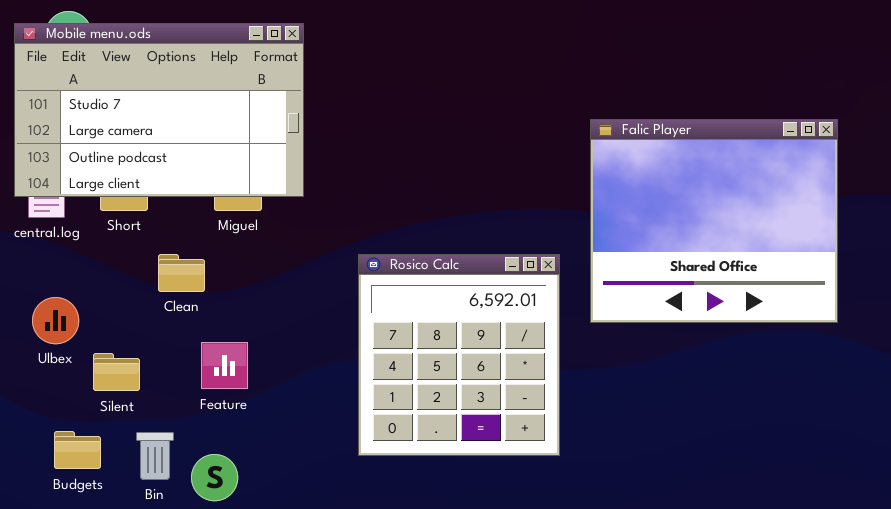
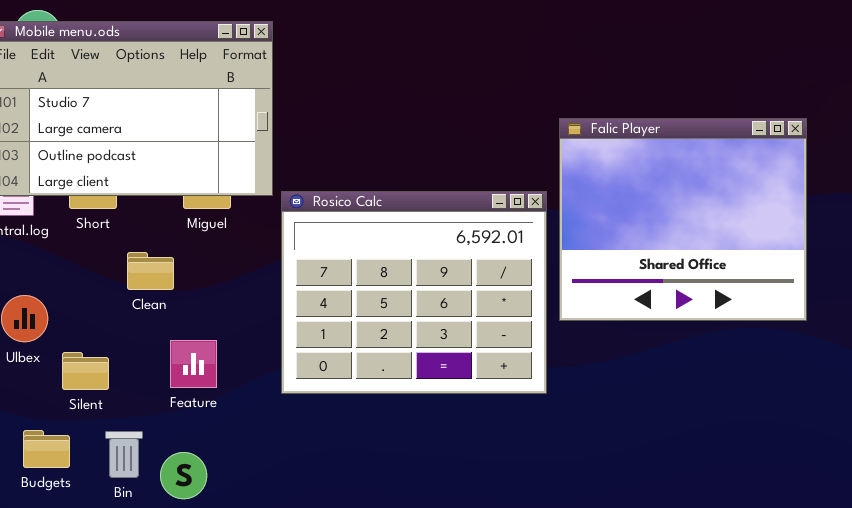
Rosico Calc: [358,254,560,456] -> [281,191,547,394], moved, resized

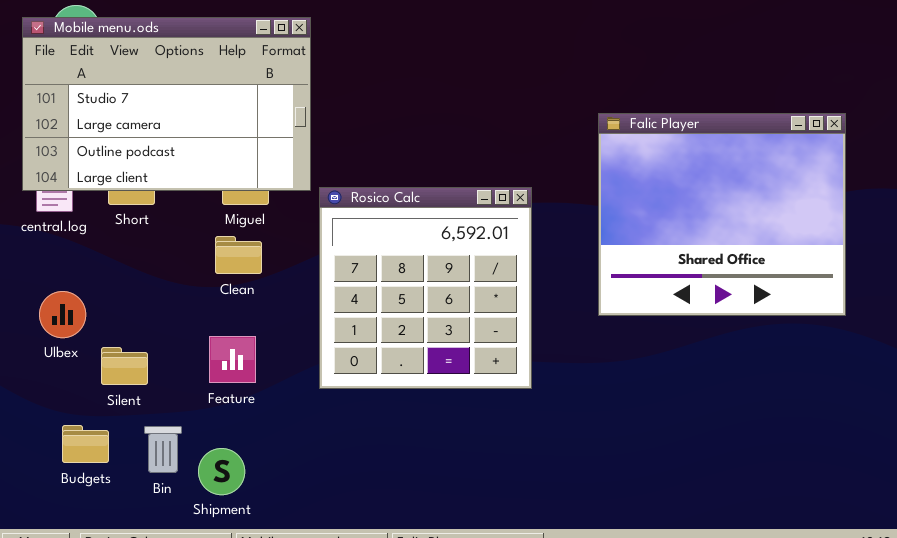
Rosico Calc: [281,191,547,394] -> [319,187,532,389], resized
Clean: [127,252,174,290] -> [215,236,262,274], moved

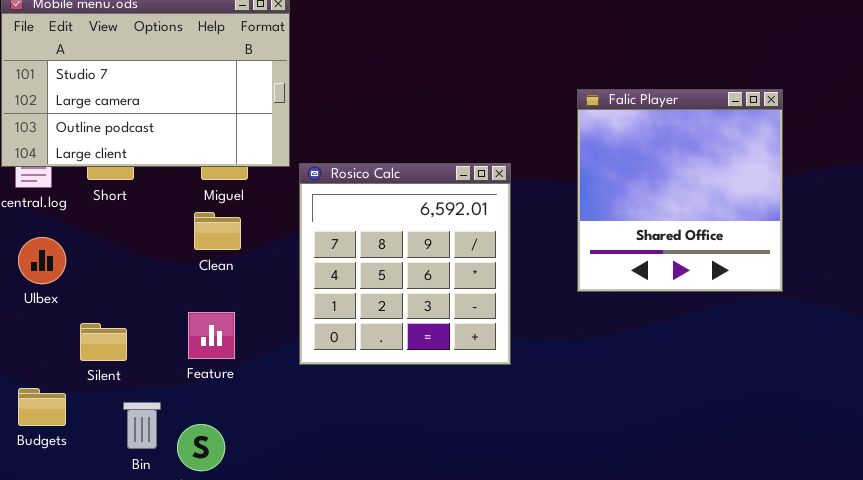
Falic Player: [598,113,846,316] -> [577,89,783,292], resized
Ulbex: [39,291,86,338] -> [18,237,66,284], moved
Budgets: [62,425,109,463] -> [18,388,66,426], moved

